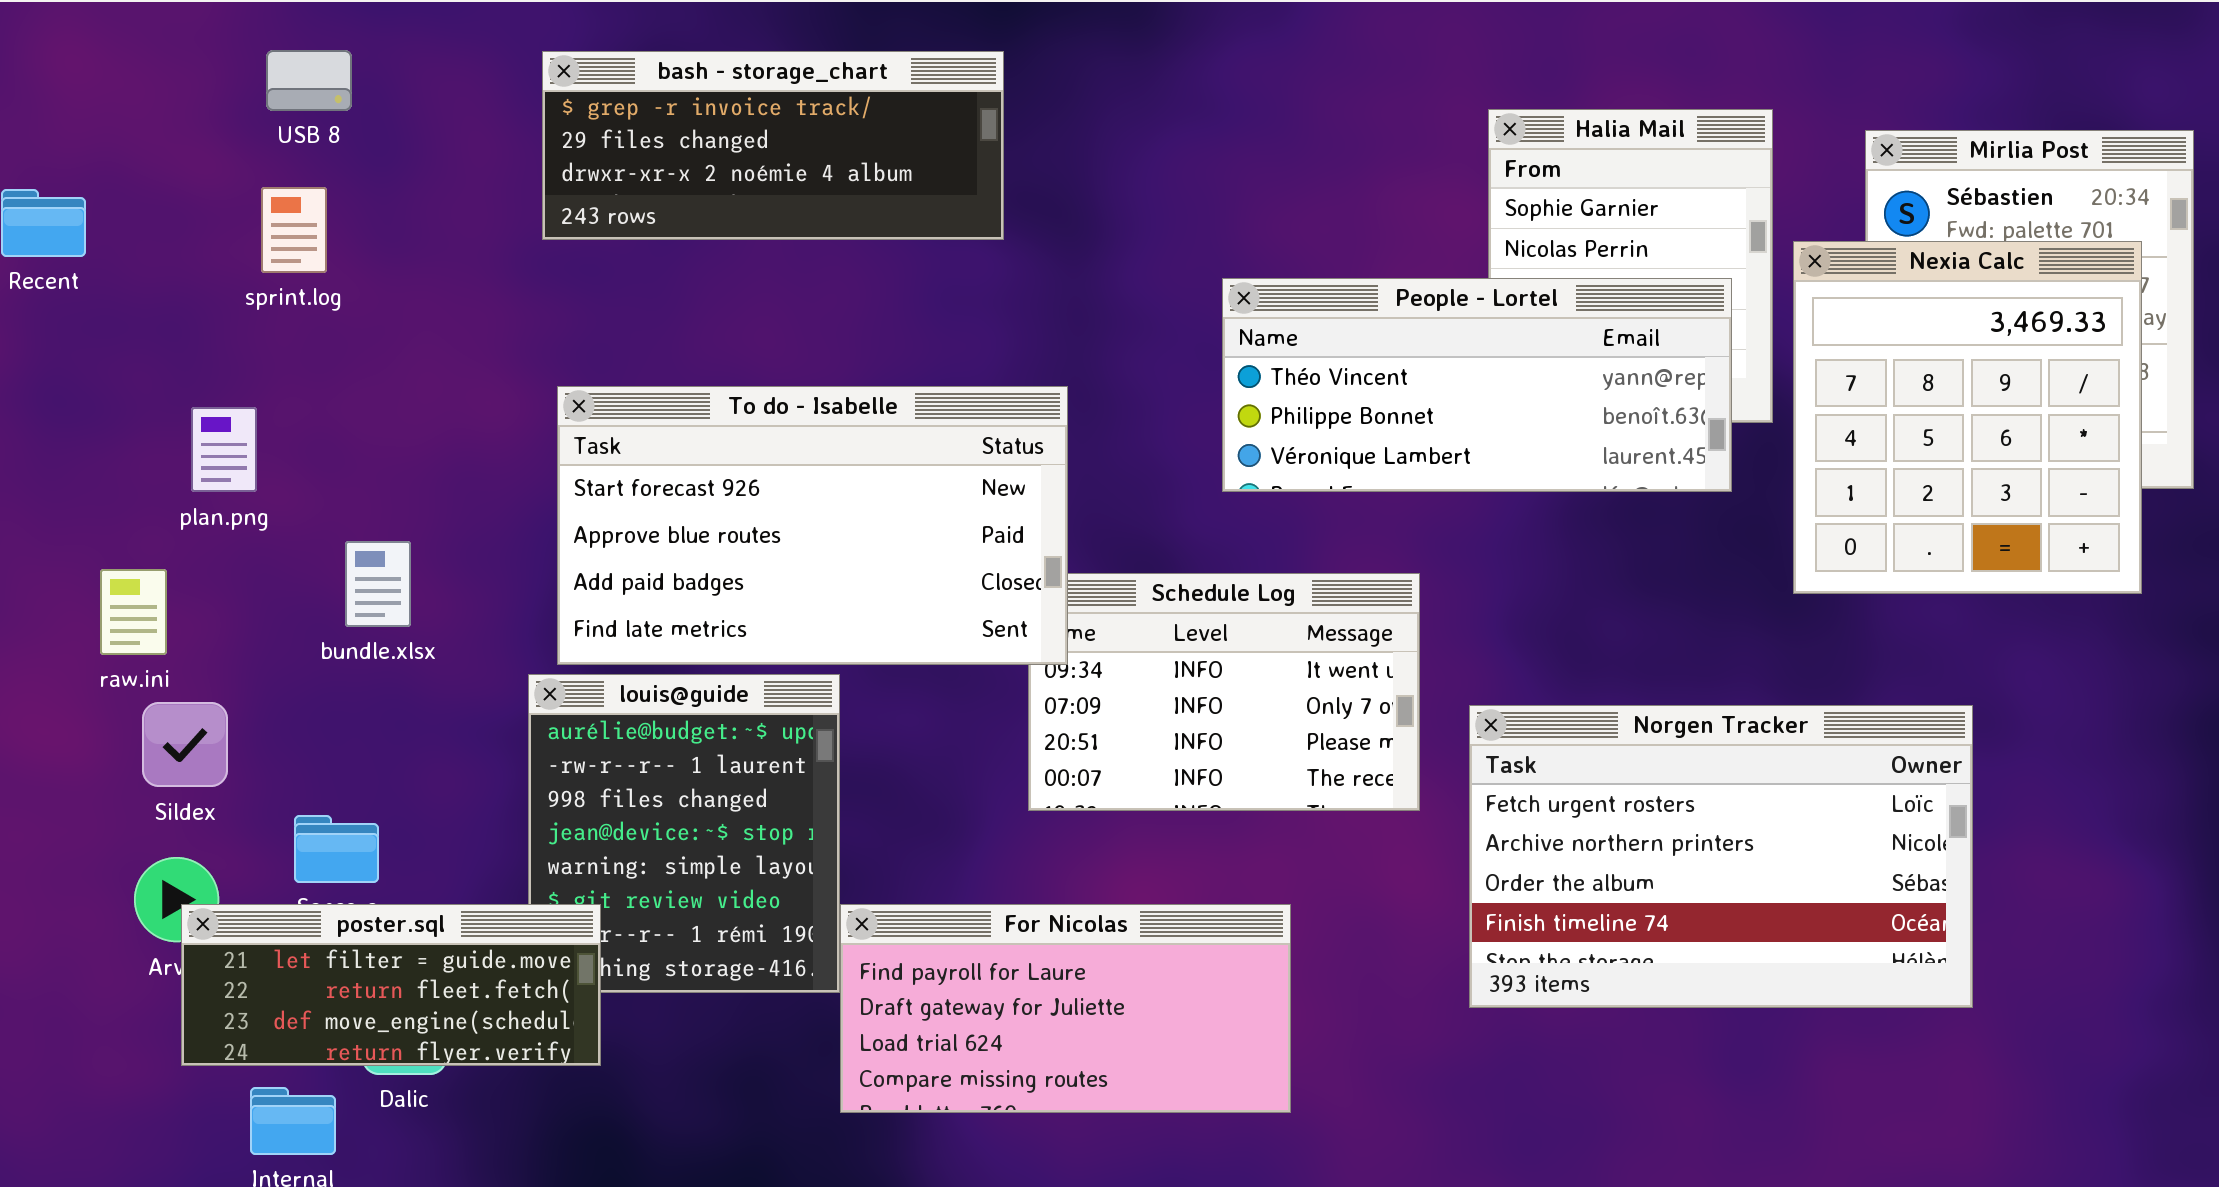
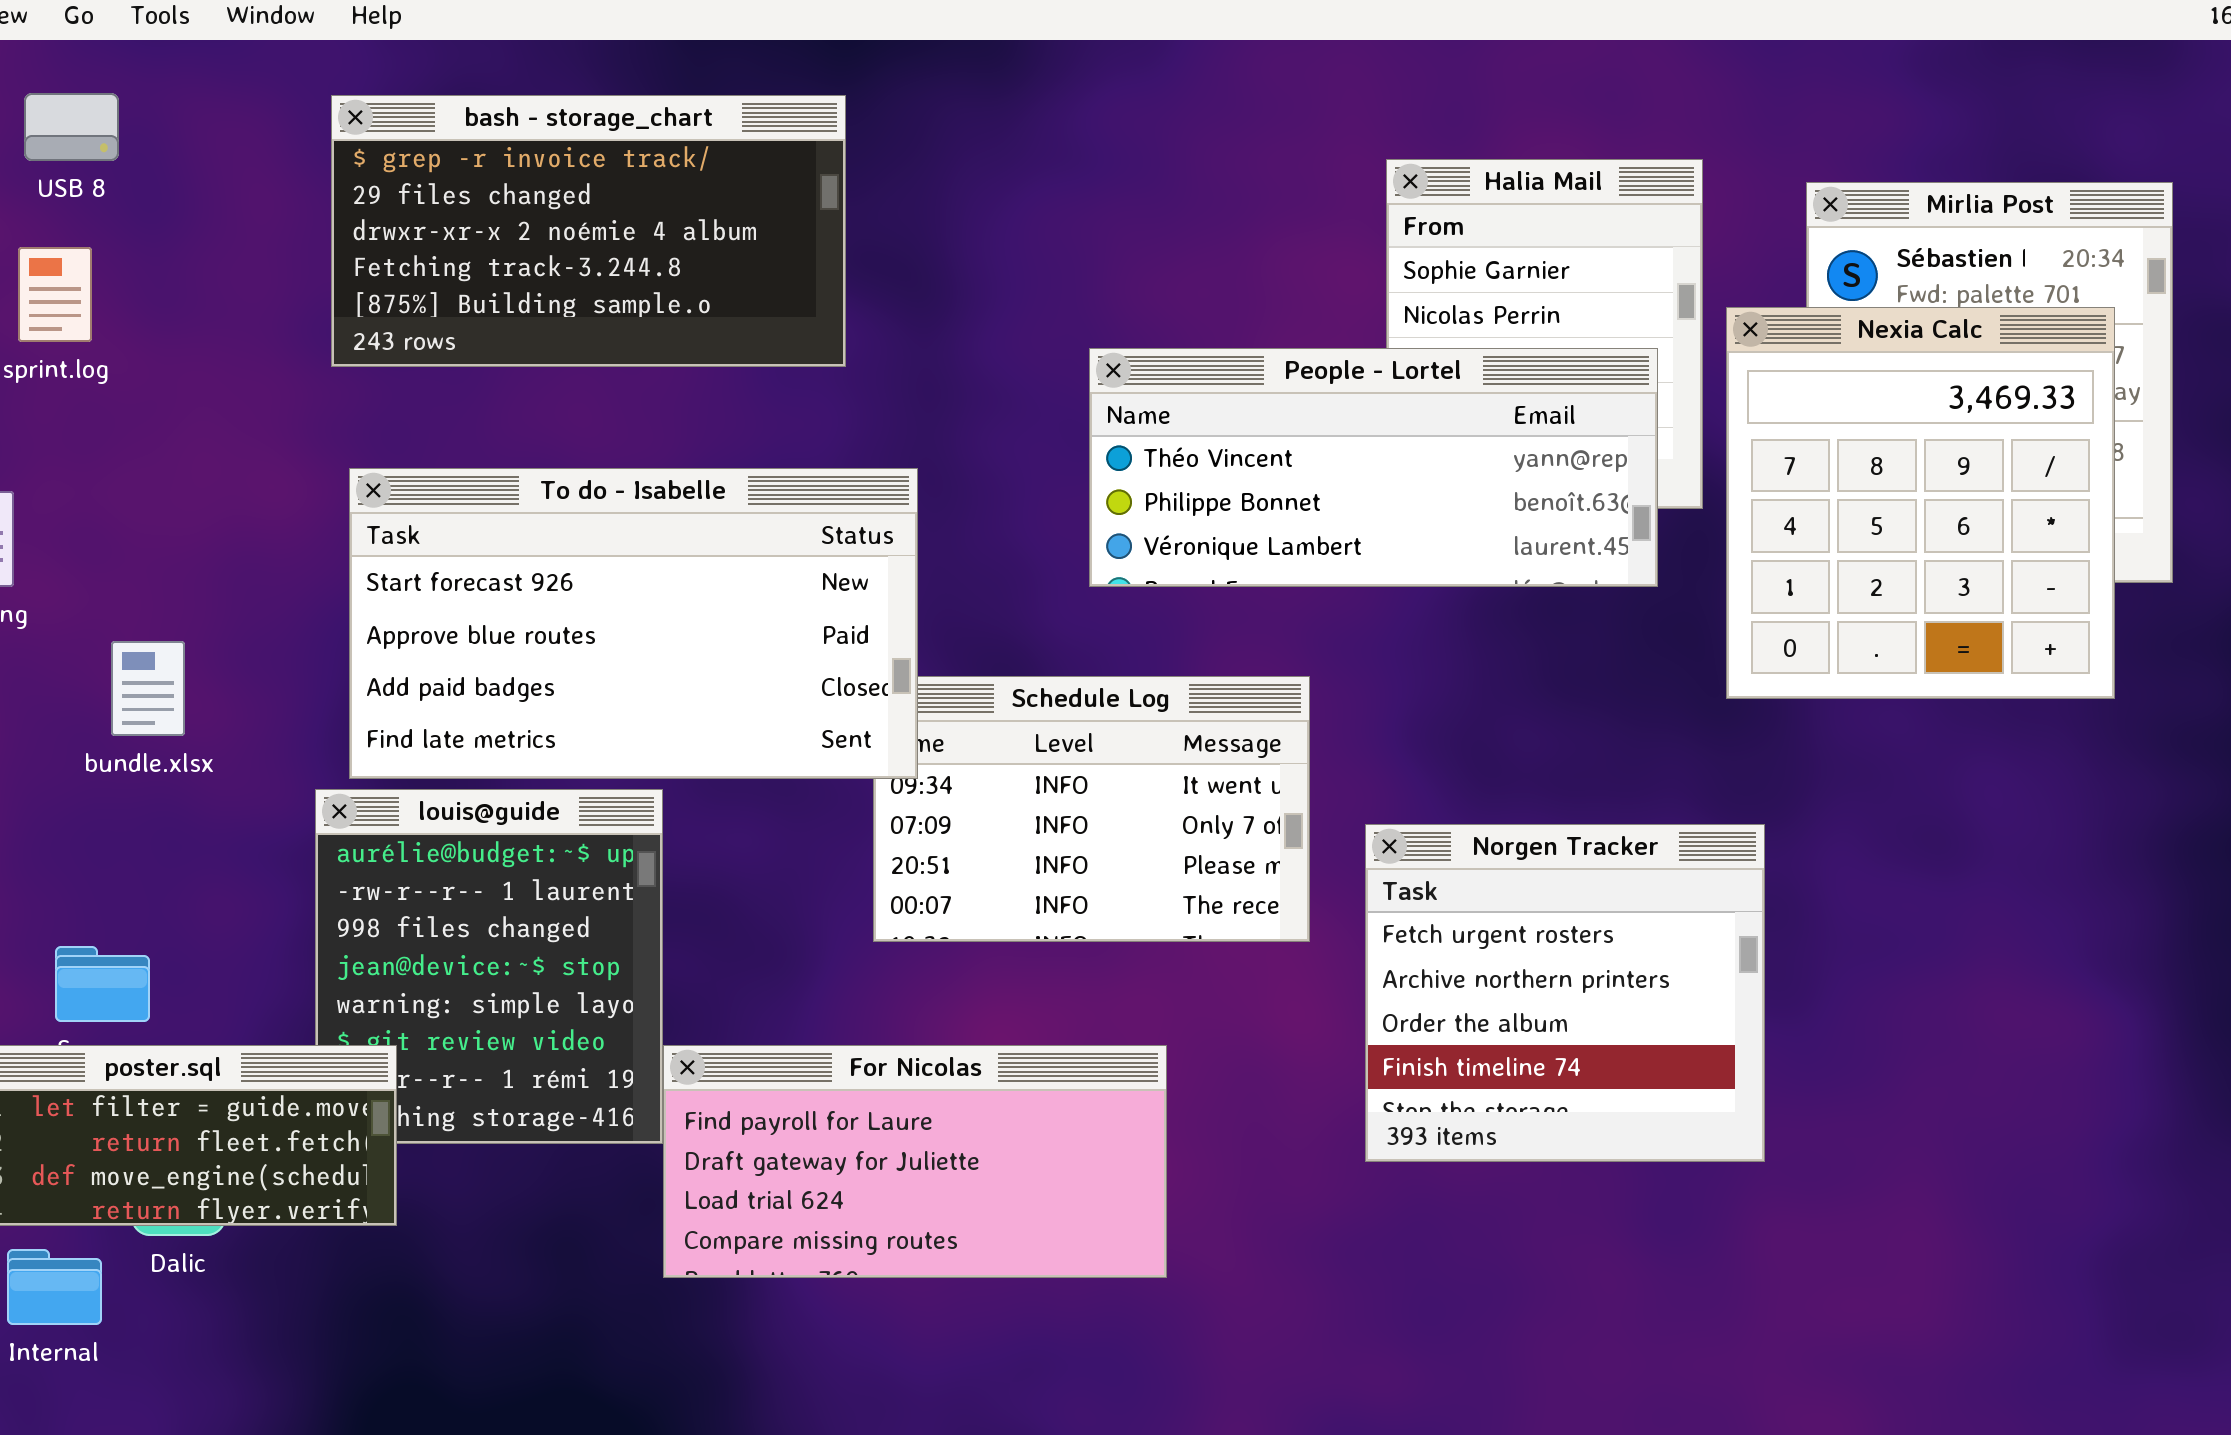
bash - storage_chart: [542,51,1004,240] -> [331,95,846,367], resized
Norgen Tracker: [1469,705,1973,1008] -> [1365,824,1765,1162], resized

